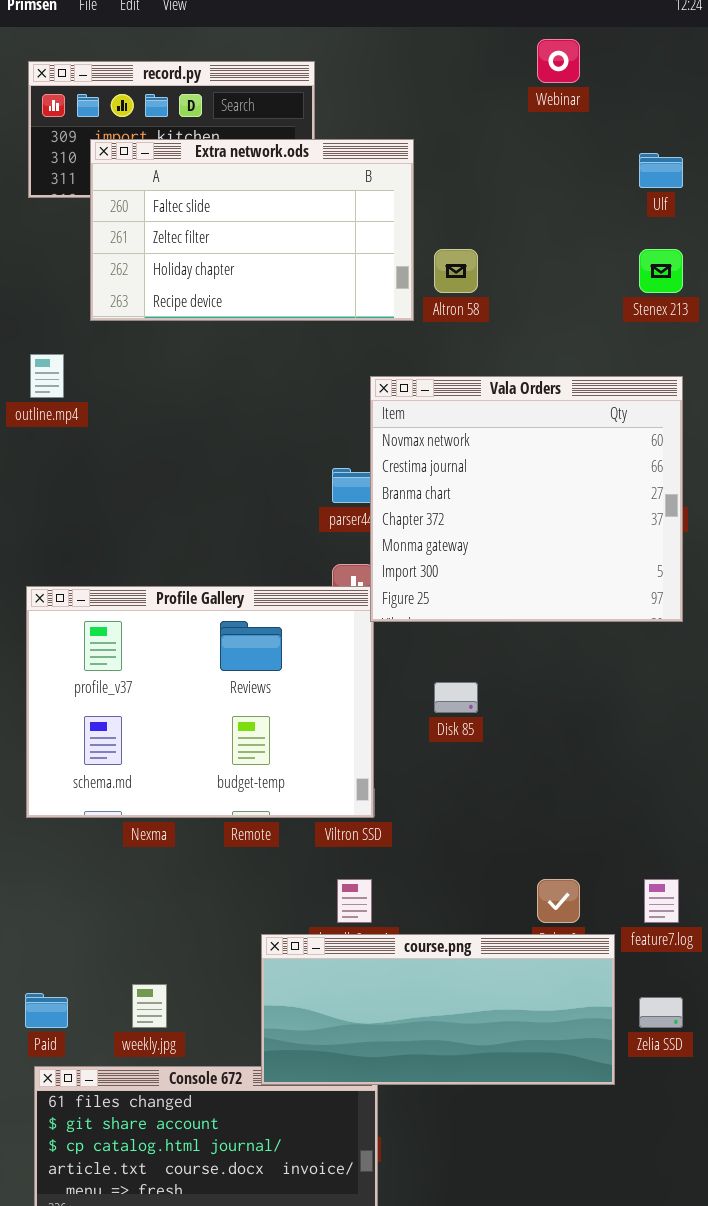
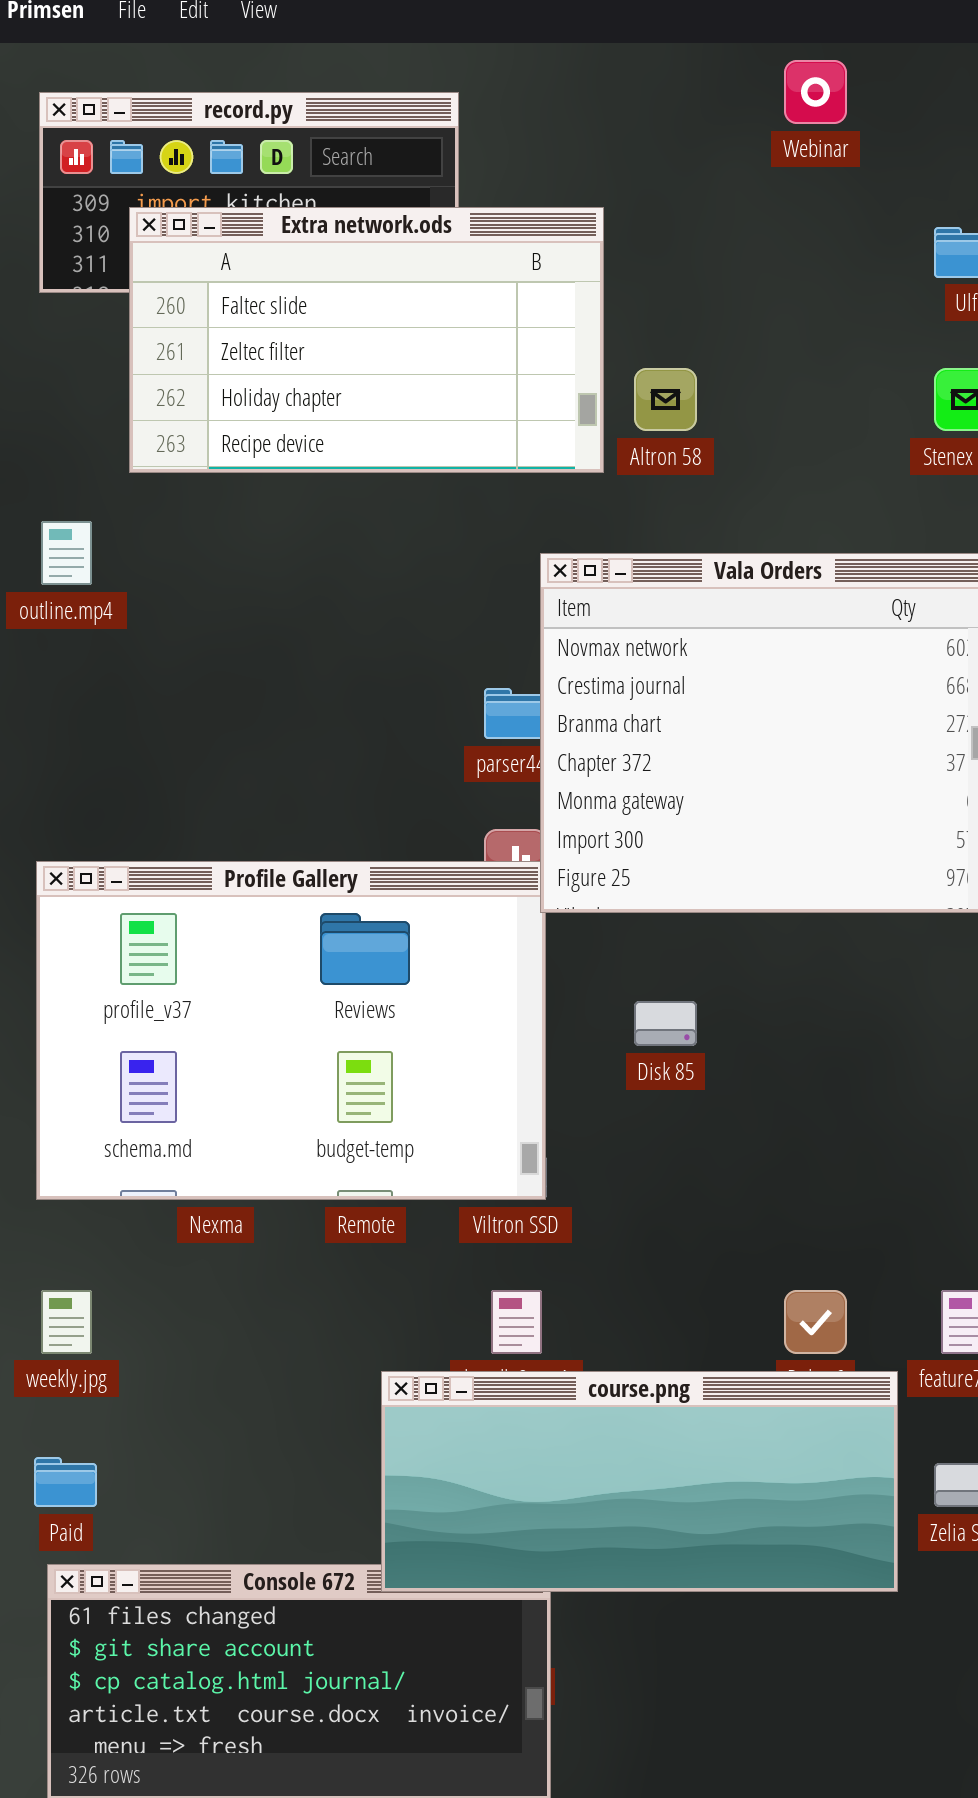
weekly.jpg: [132,984,167,1028] -> [41,1290,92,1354], moved

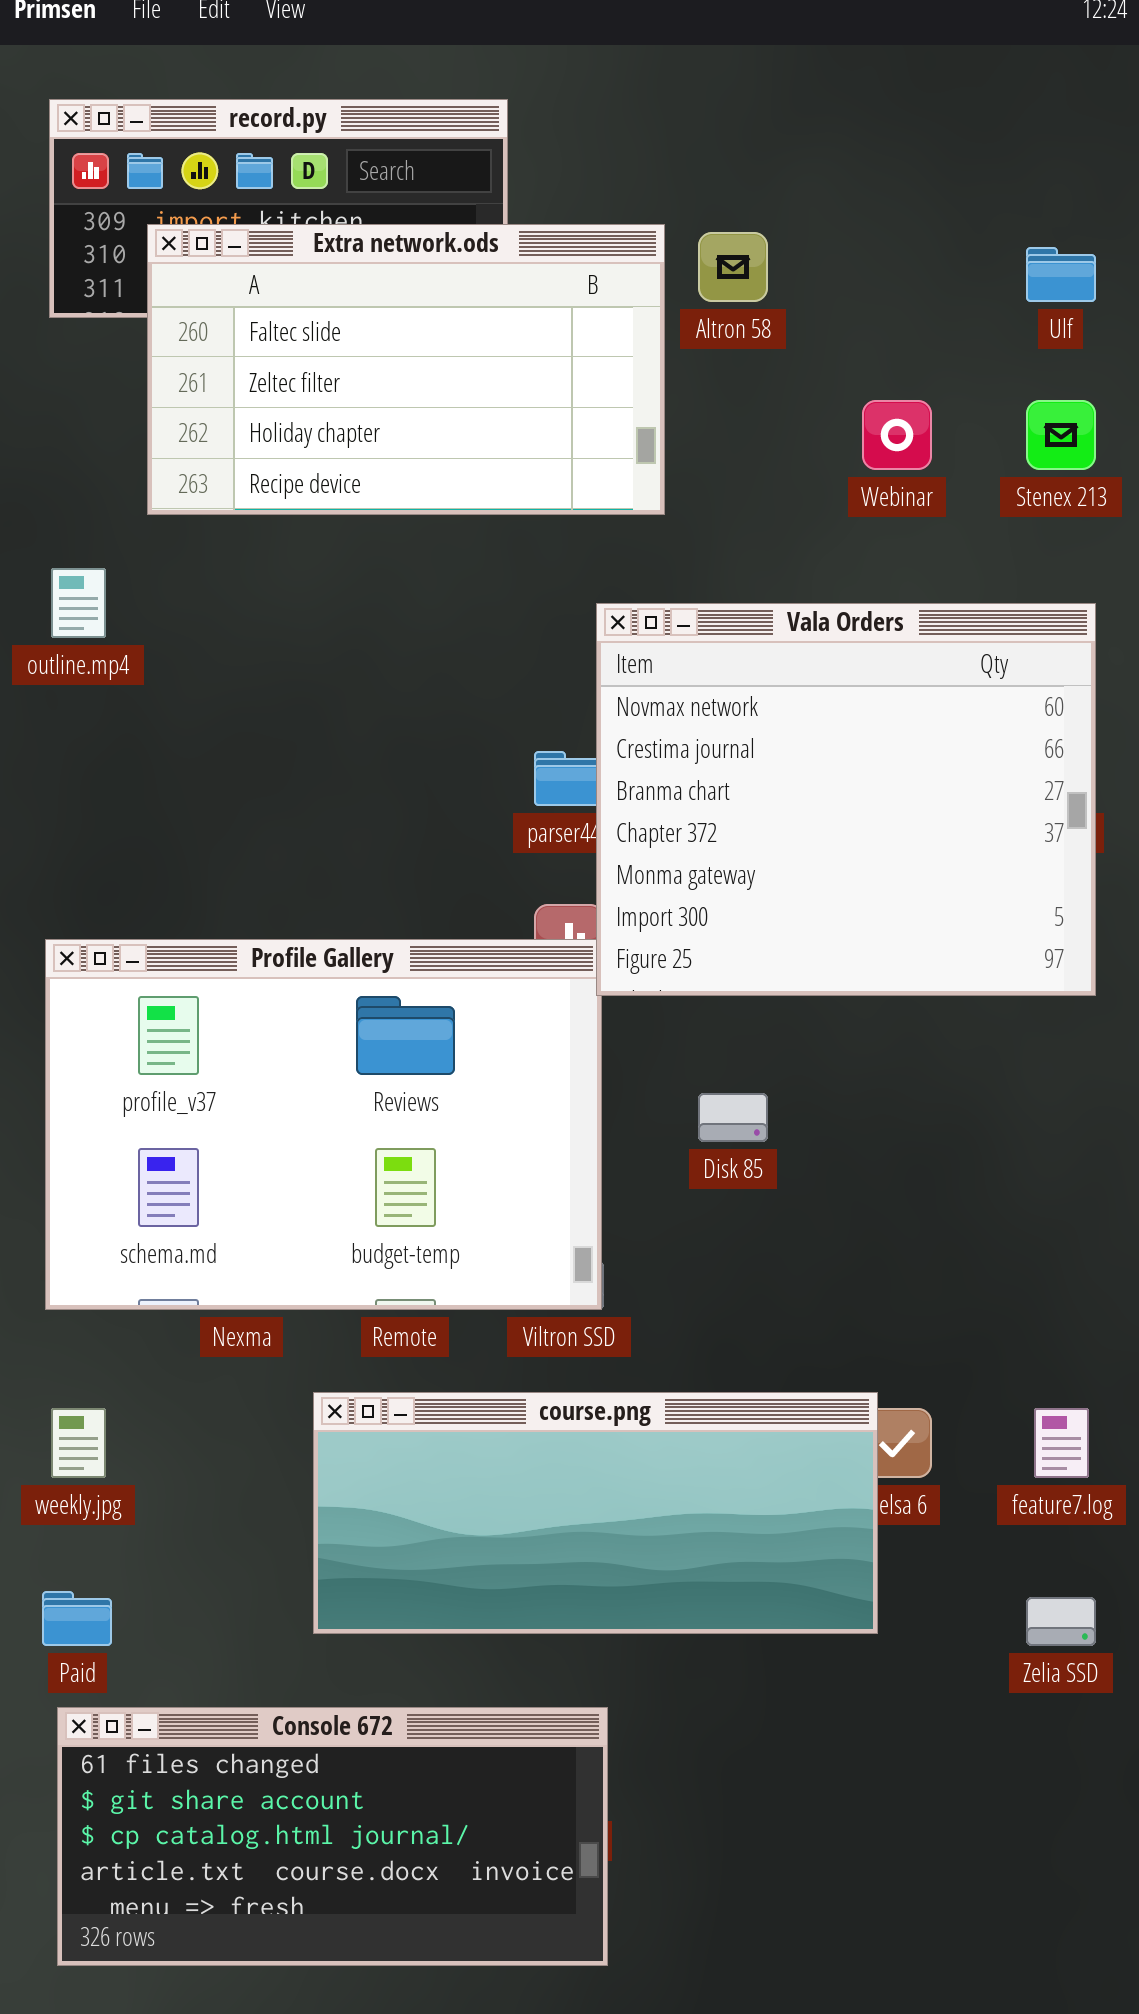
Webinar: [784,60,847,124] -> [862,400,932,470], moved
Altron 58: [634,368,697,431] -> [698,232,768,302], moved
course.png: [381,1371,898,1592] -> [313,1392,878,1634], moved

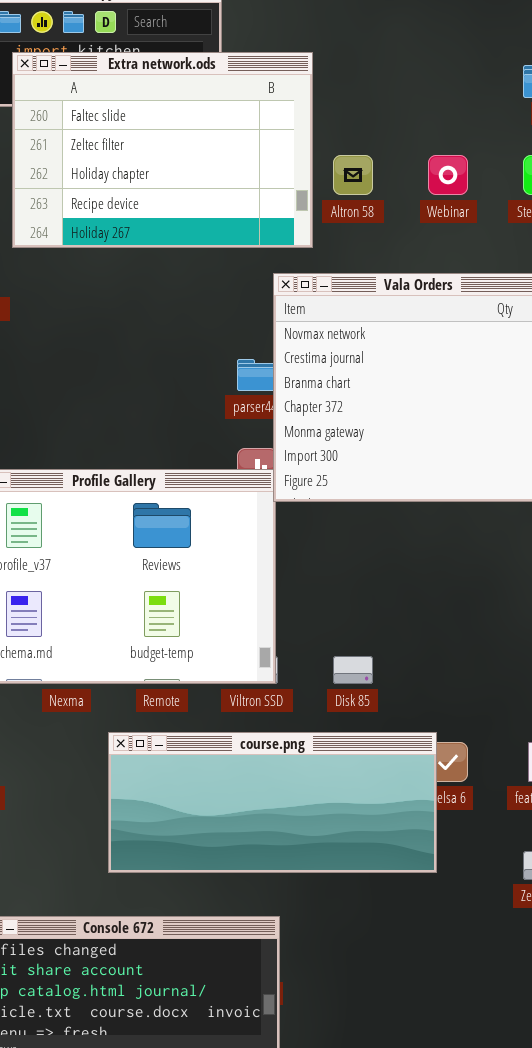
Extra network.ods: [147,224,665,515] -> [12,52,313,248], resized
Altron 58: [698,232,768,302] -> [333,155,373,195], moved
Disk 85: [698,1093,768,1142] -> [333,656,373,684], moved

